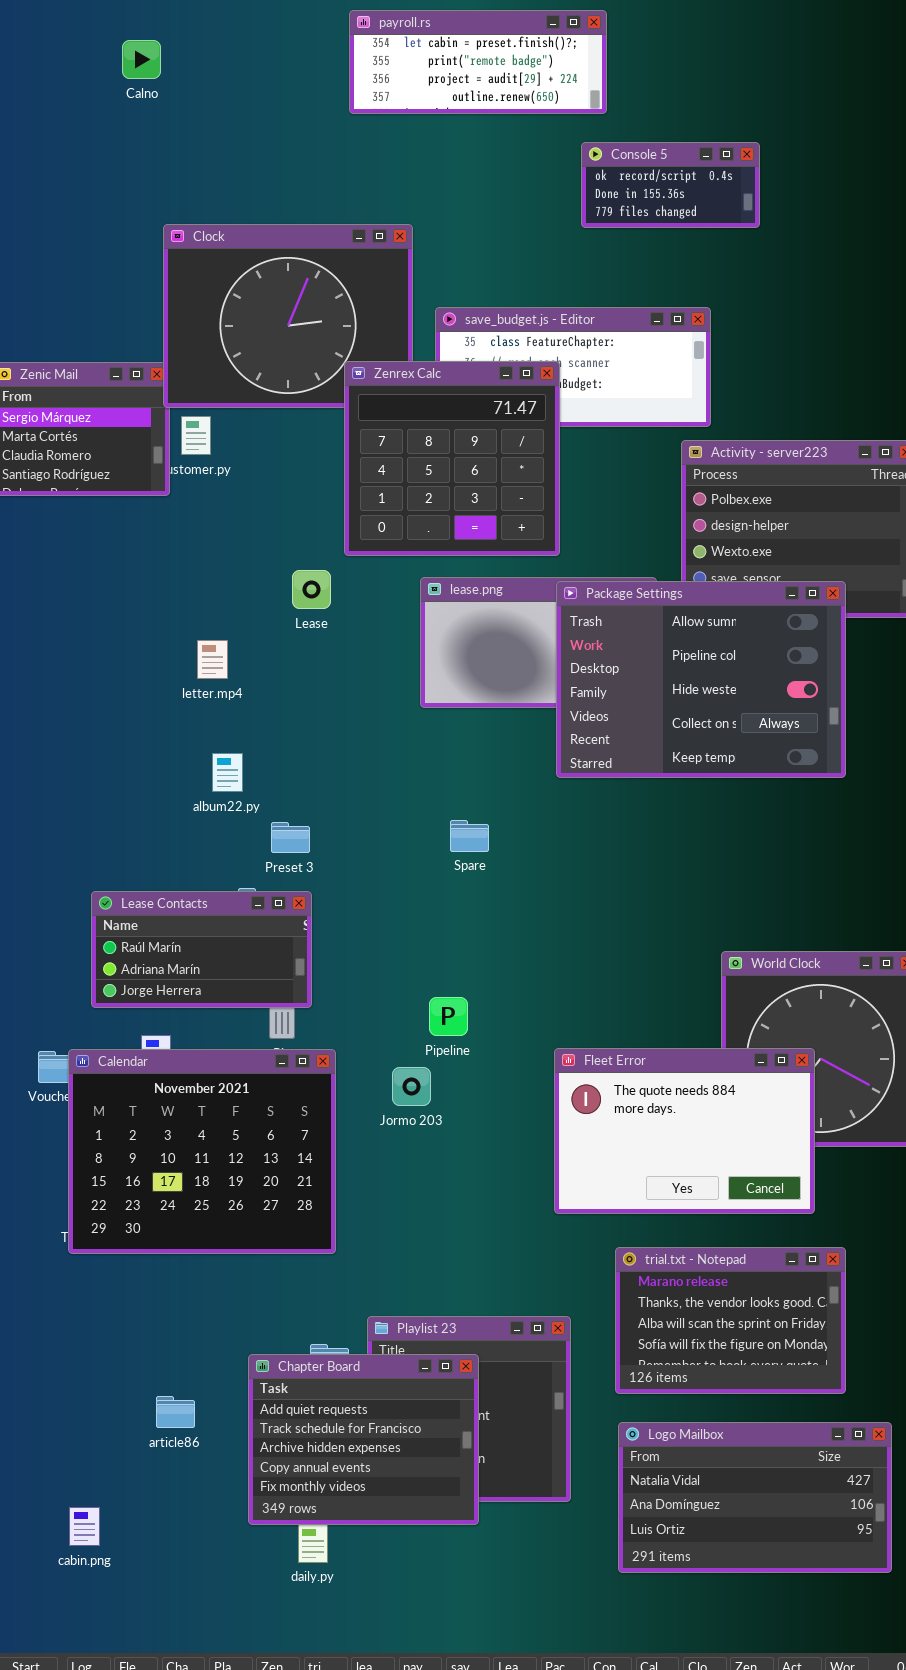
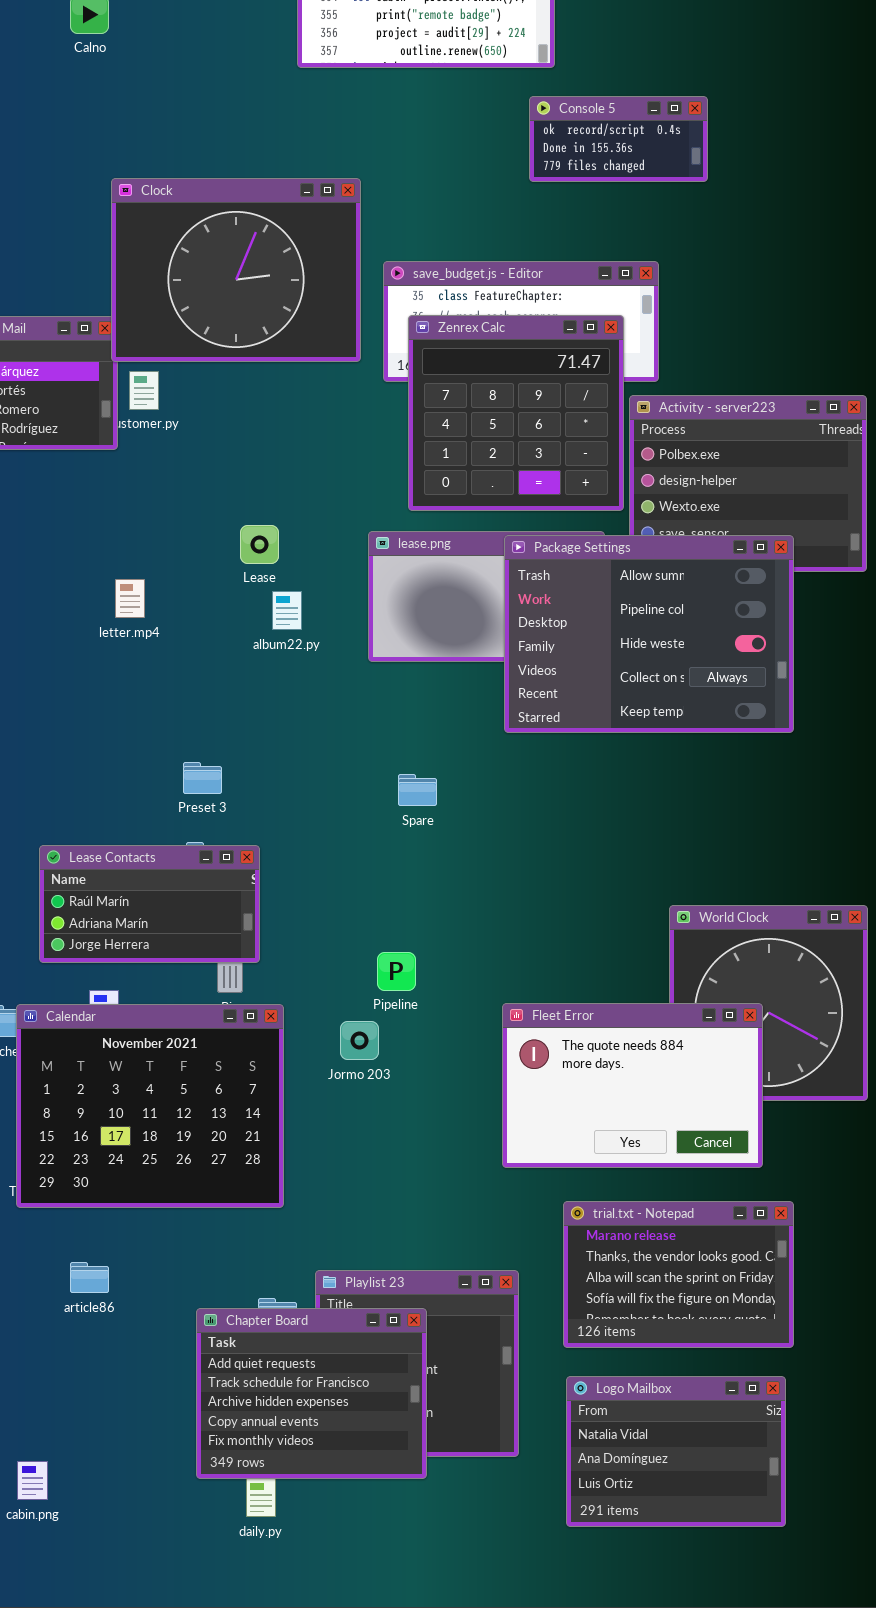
Zenrex Calc: [344,361,560,556] -> [408,315,624,511], moved
letter.mp4: [197,640,228,679] -> [115,579,145,618], moved
album22.py: [212,753,243,792] -> [272,591,302,630], moved
Preset 3: [271,822,310,853] -> [183,762,222,794], moved
article86: [156,1396,195,1428] -> [70,1262,109,1293], moved
Logo Mailbox: [618,1422,892,1573] -> [566,1376,786,1527], resized

